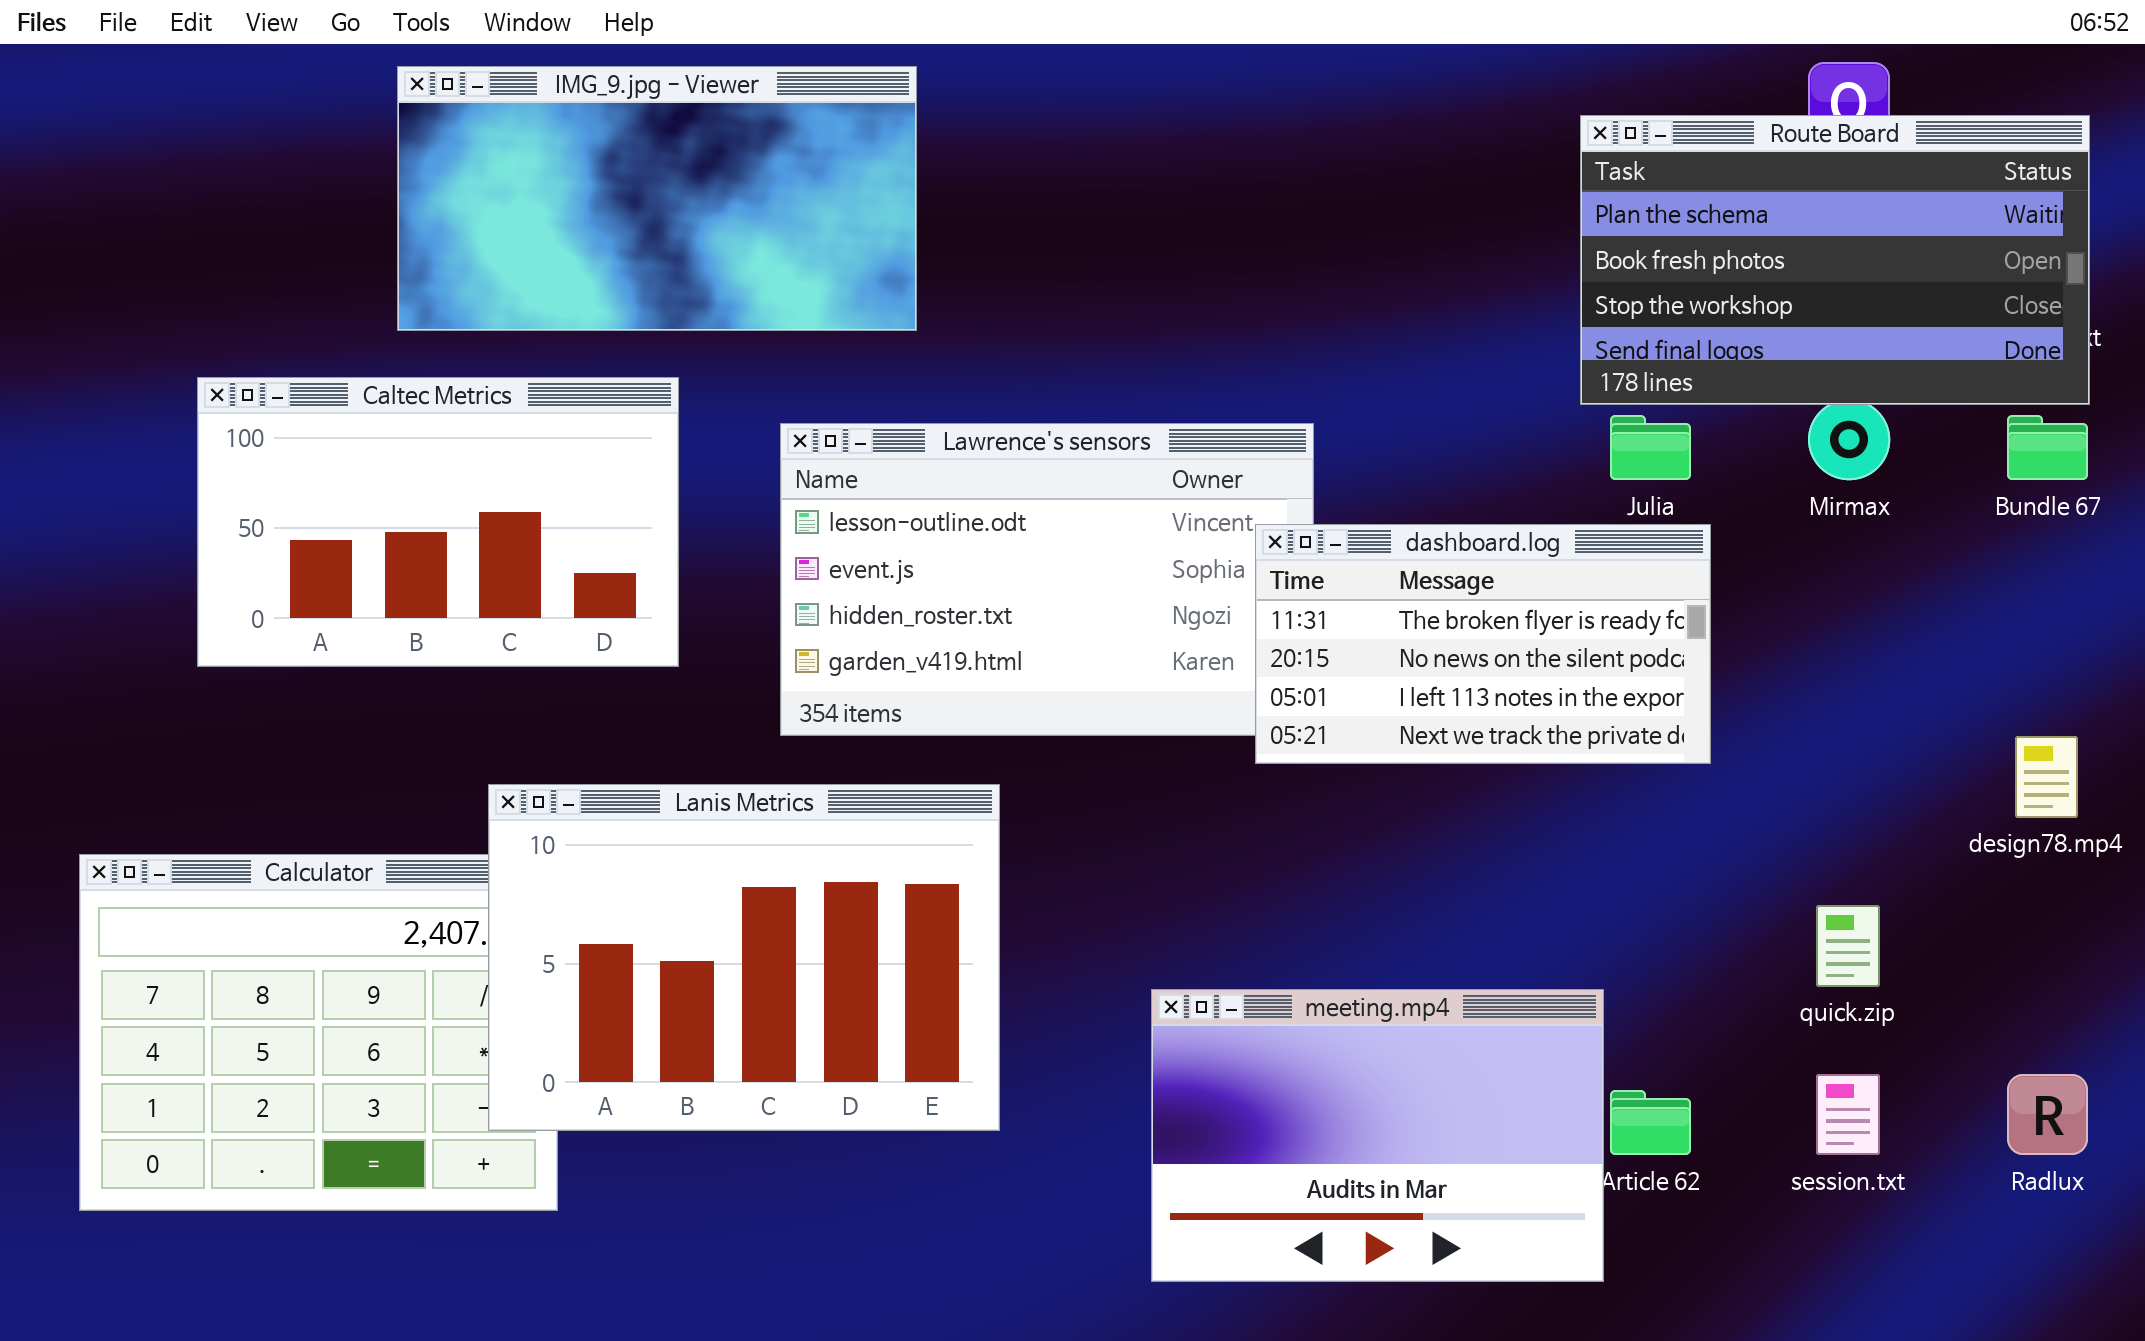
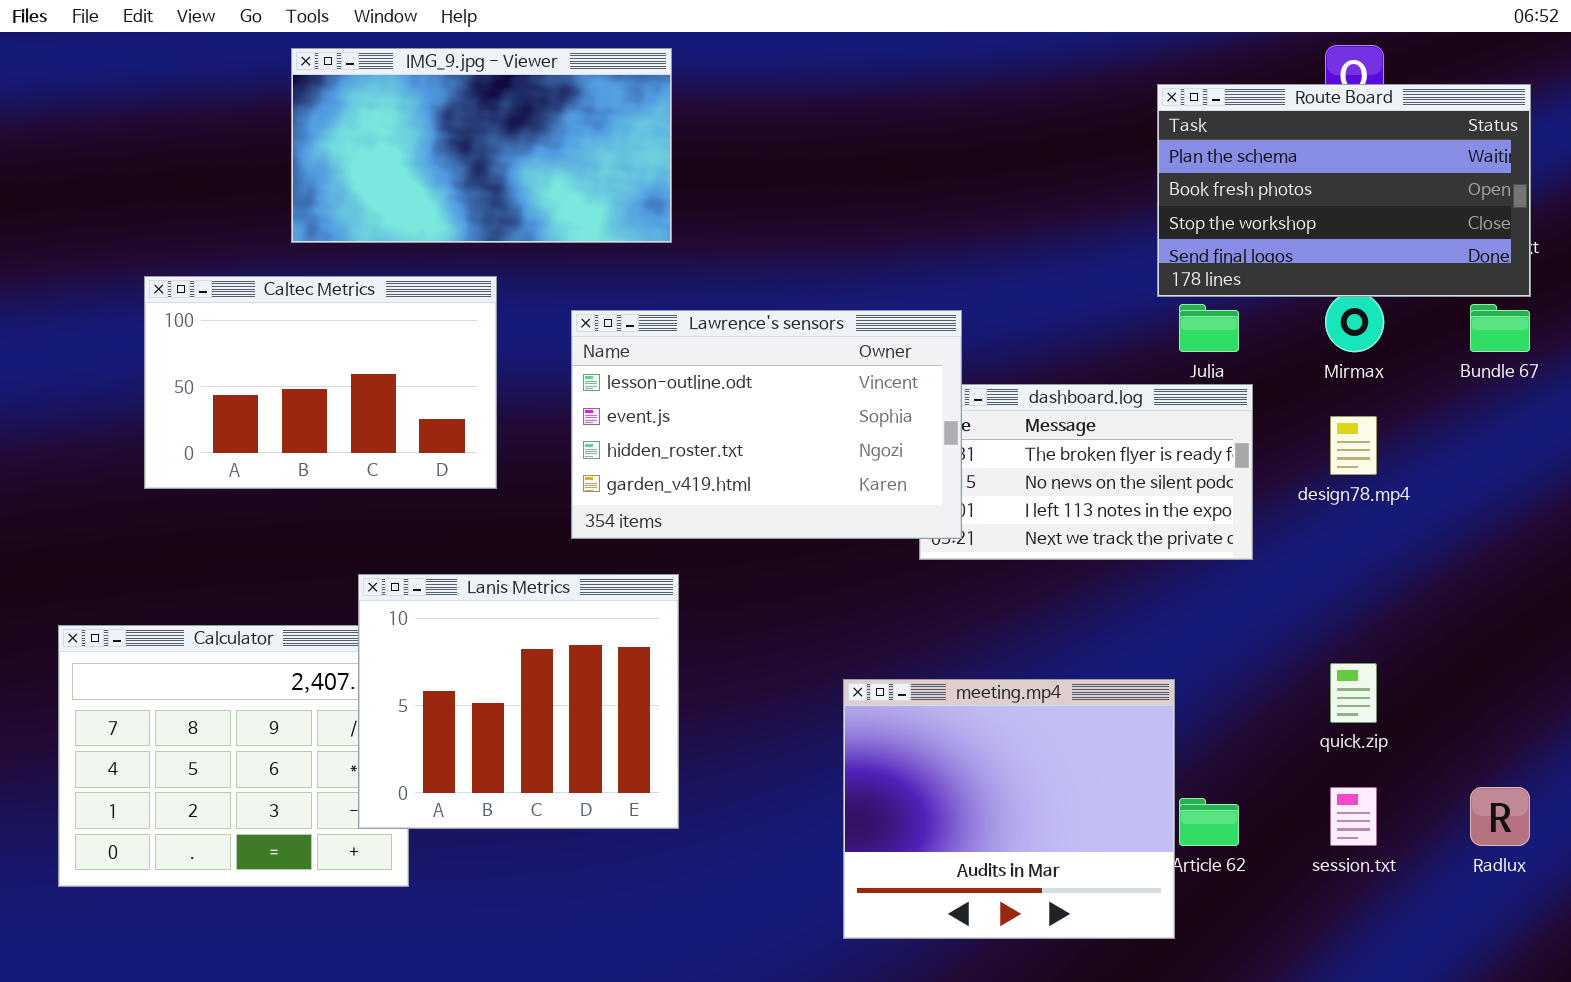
Lawrence's sensors: [780,423,1314,736] -> [571,310,962,539], raised
design78.mp4: [2015,736,2078,818] -> [1330,416,1377,475], moved
Lanis Metrics: [488,784,1000,1131] -> [358,574,679,829], resized
meeting.mp4: [1151,989,1604,1282] -> [843,679,1175,939], resized

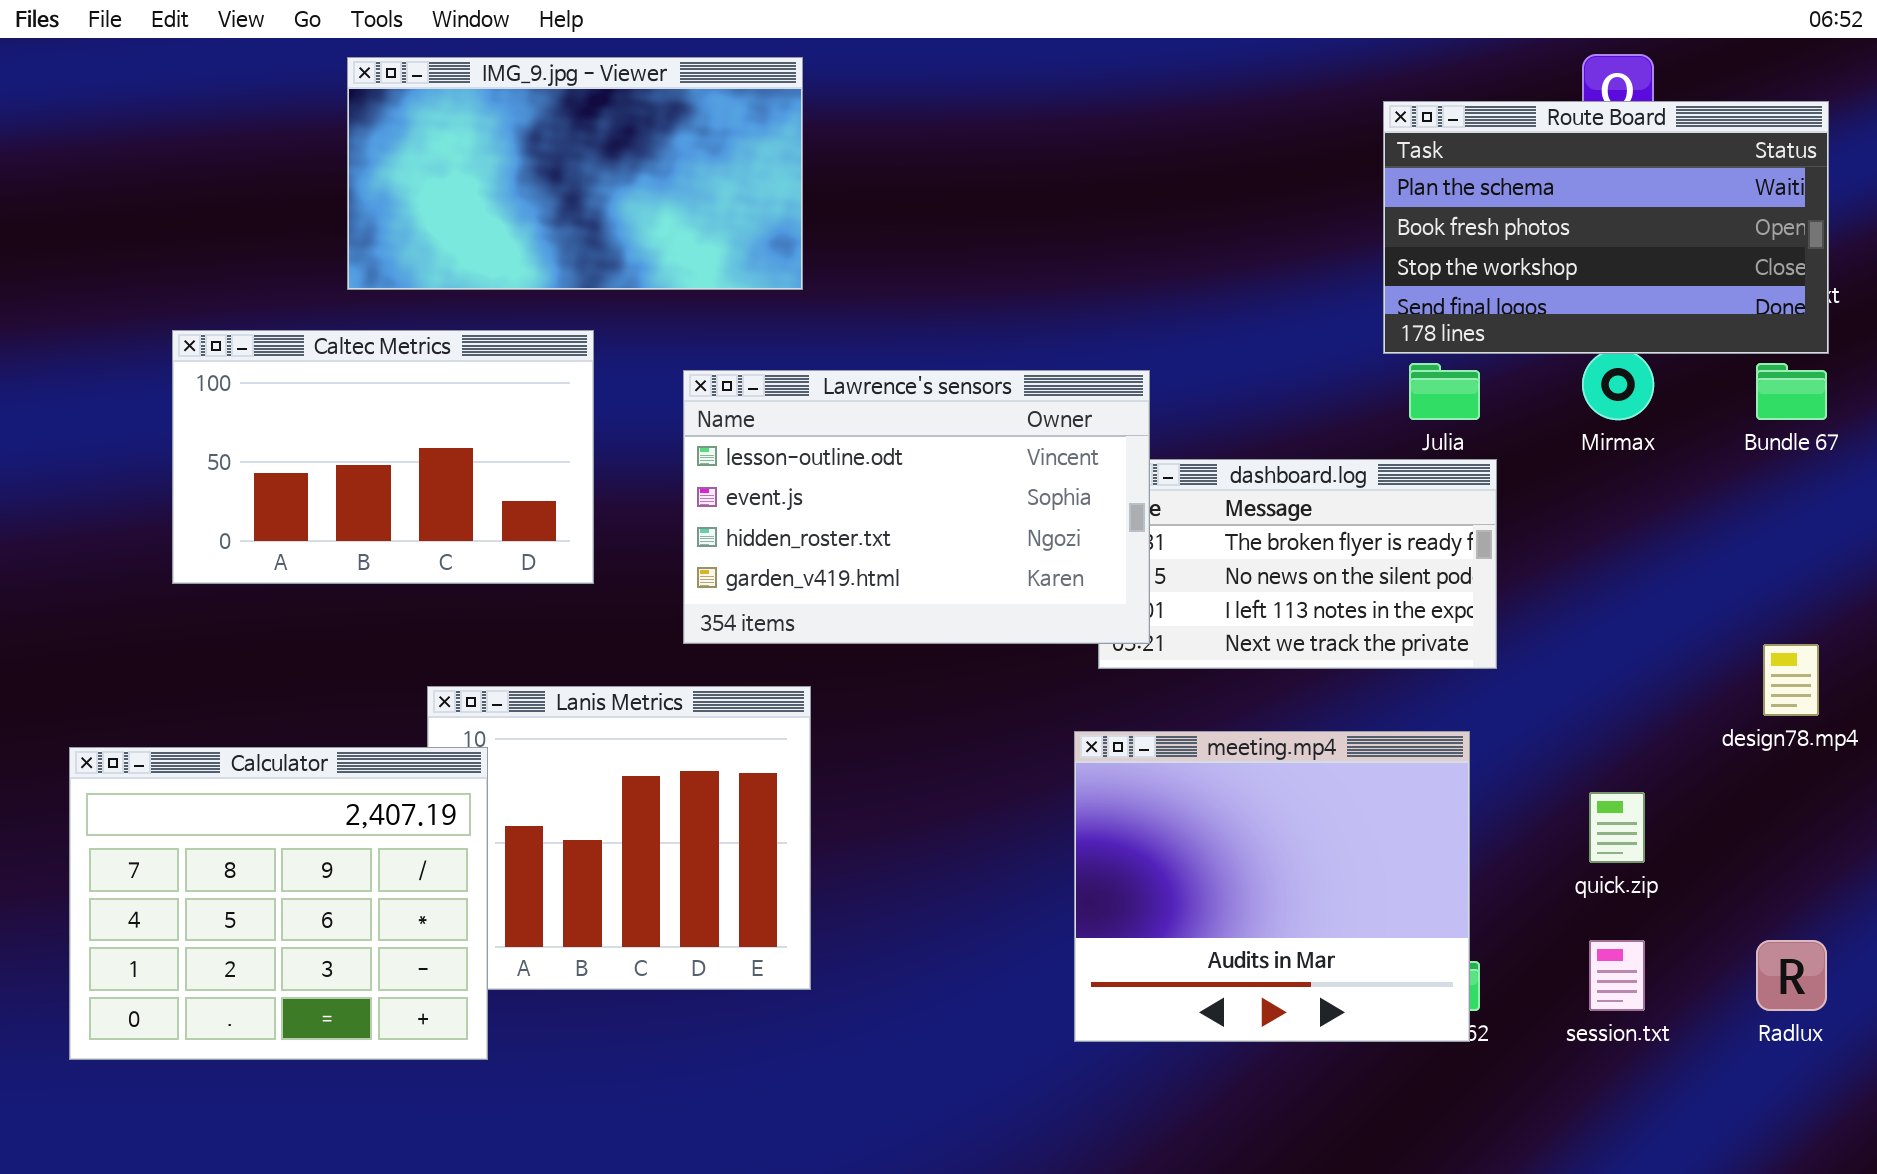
design78.mp4: [1330,416,1377,475] -> [1763,644,1819,716], moved
Calculator: [58,625,409,887] -> [69,747,488,1060], raised
meeting.mp4: [843,679,1175,939] -> [1074,731,1470,1042], moved

